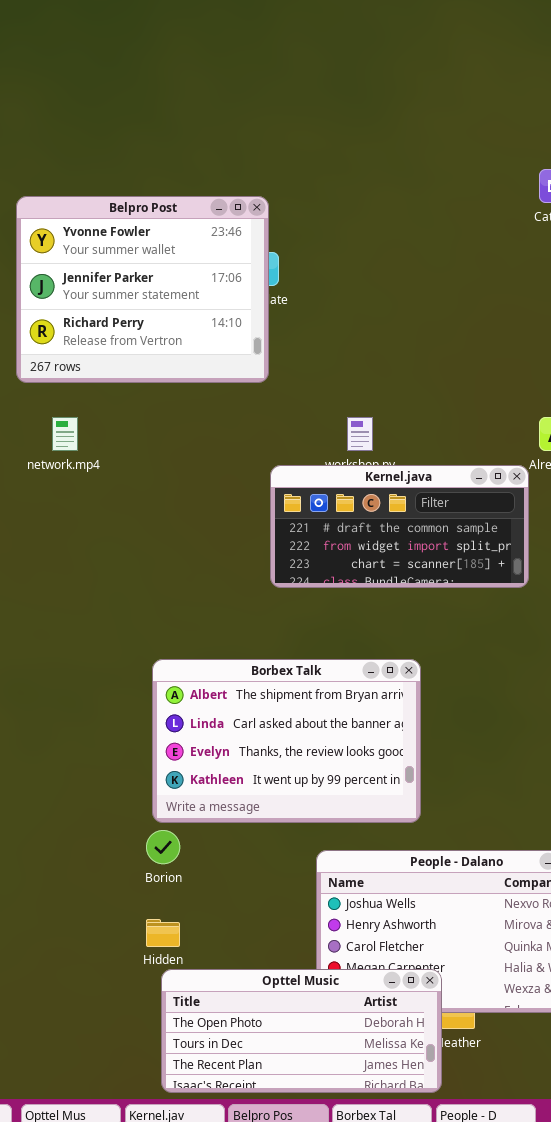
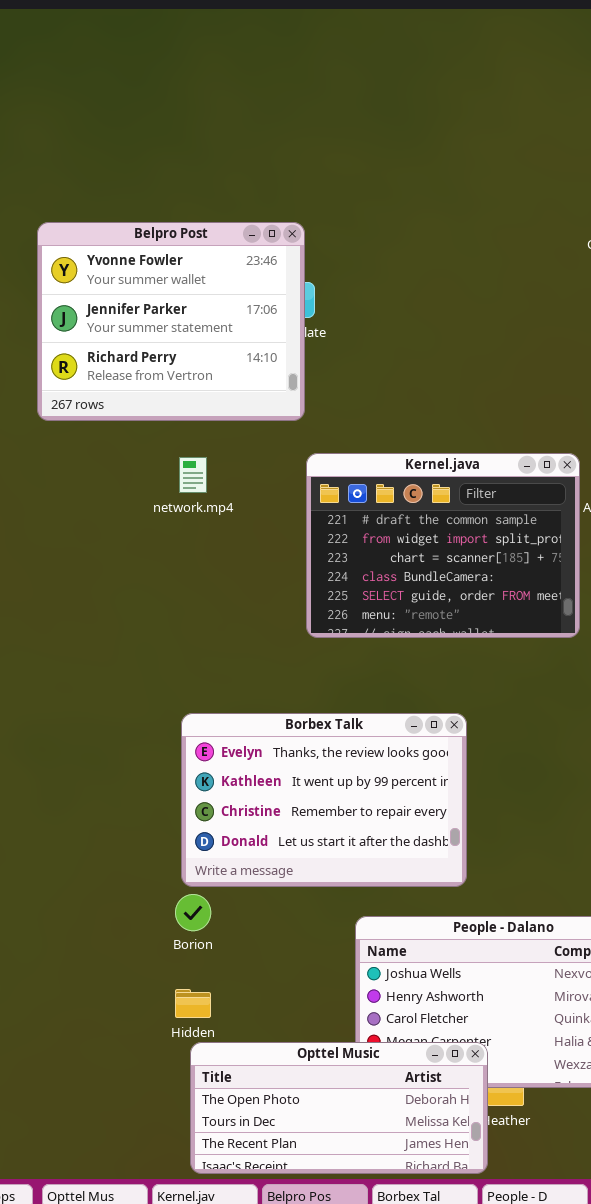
network.mp4: [52,417,78,451] -> [179,457,207,493], moved
Kernel.java: [270,465,529,588] -> [306,453,580,638], resized
Borbex Talk: [152,659,421,823] -> [181,713,467,887], scrolled down 2 rows

